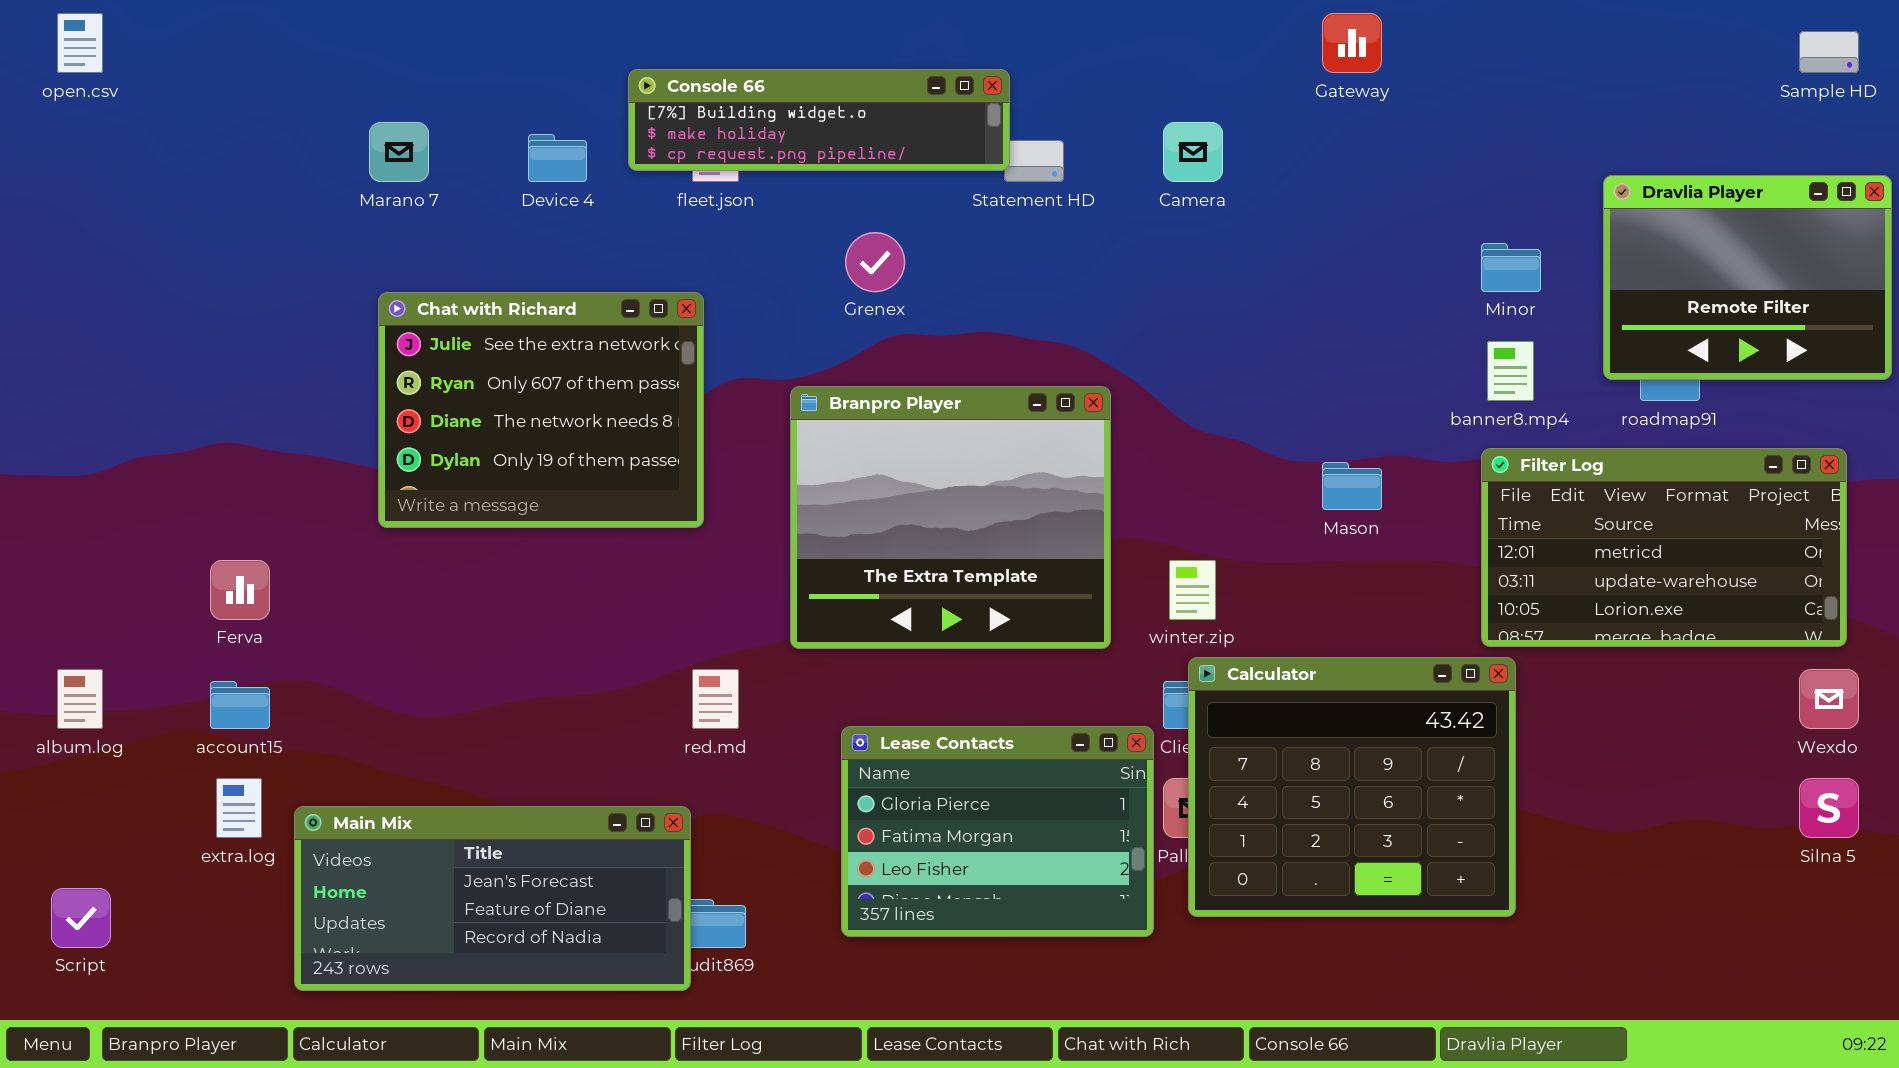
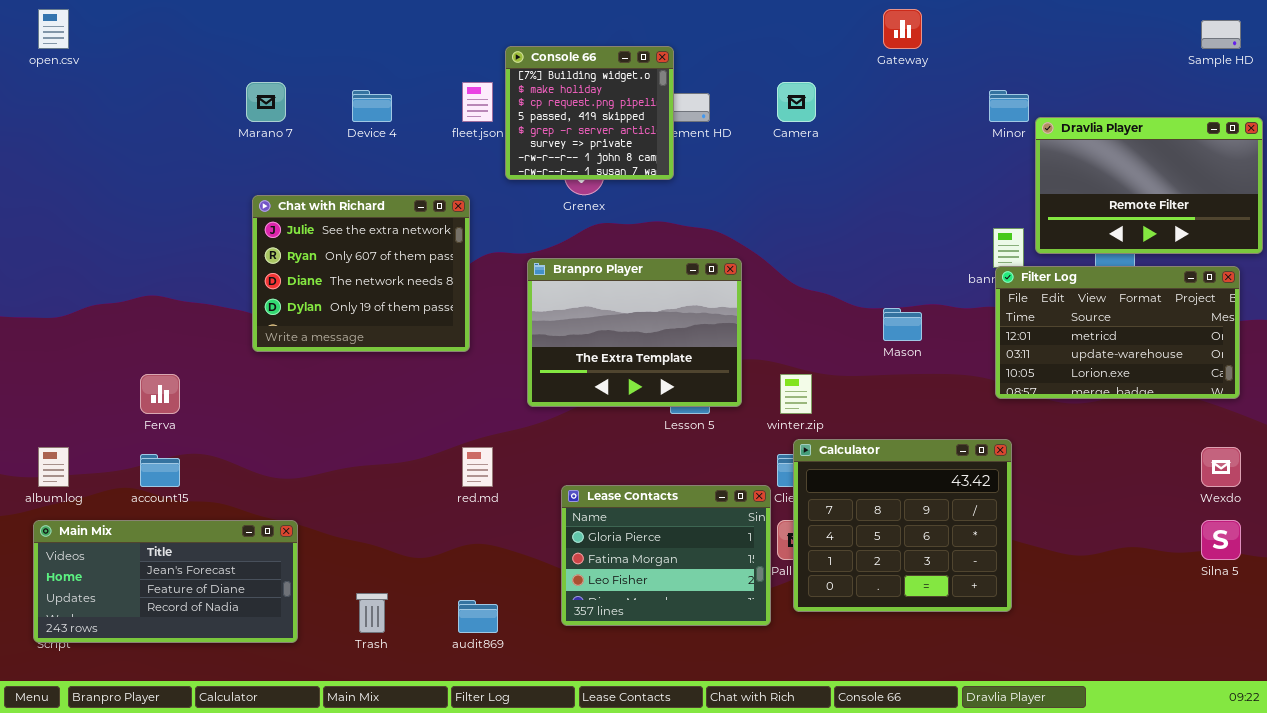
Console 66: [628,69,1010,171] -> [505,46,674,180], resized
Dravlia Player: [1603,175,1892,380] -> [1035,117,1263,254], resized
Minor: [1481,243,1541,292] -> [989,90,1029,122], moved
Branpro Player: [790,386,1111,649] -> [527,258,742,407], resized
Filter Log: [1481,448,1847,647] -> [995,266,1240,399], moved
Main Mix: [294,806,691,991] -> [33,520,298,643], moved

